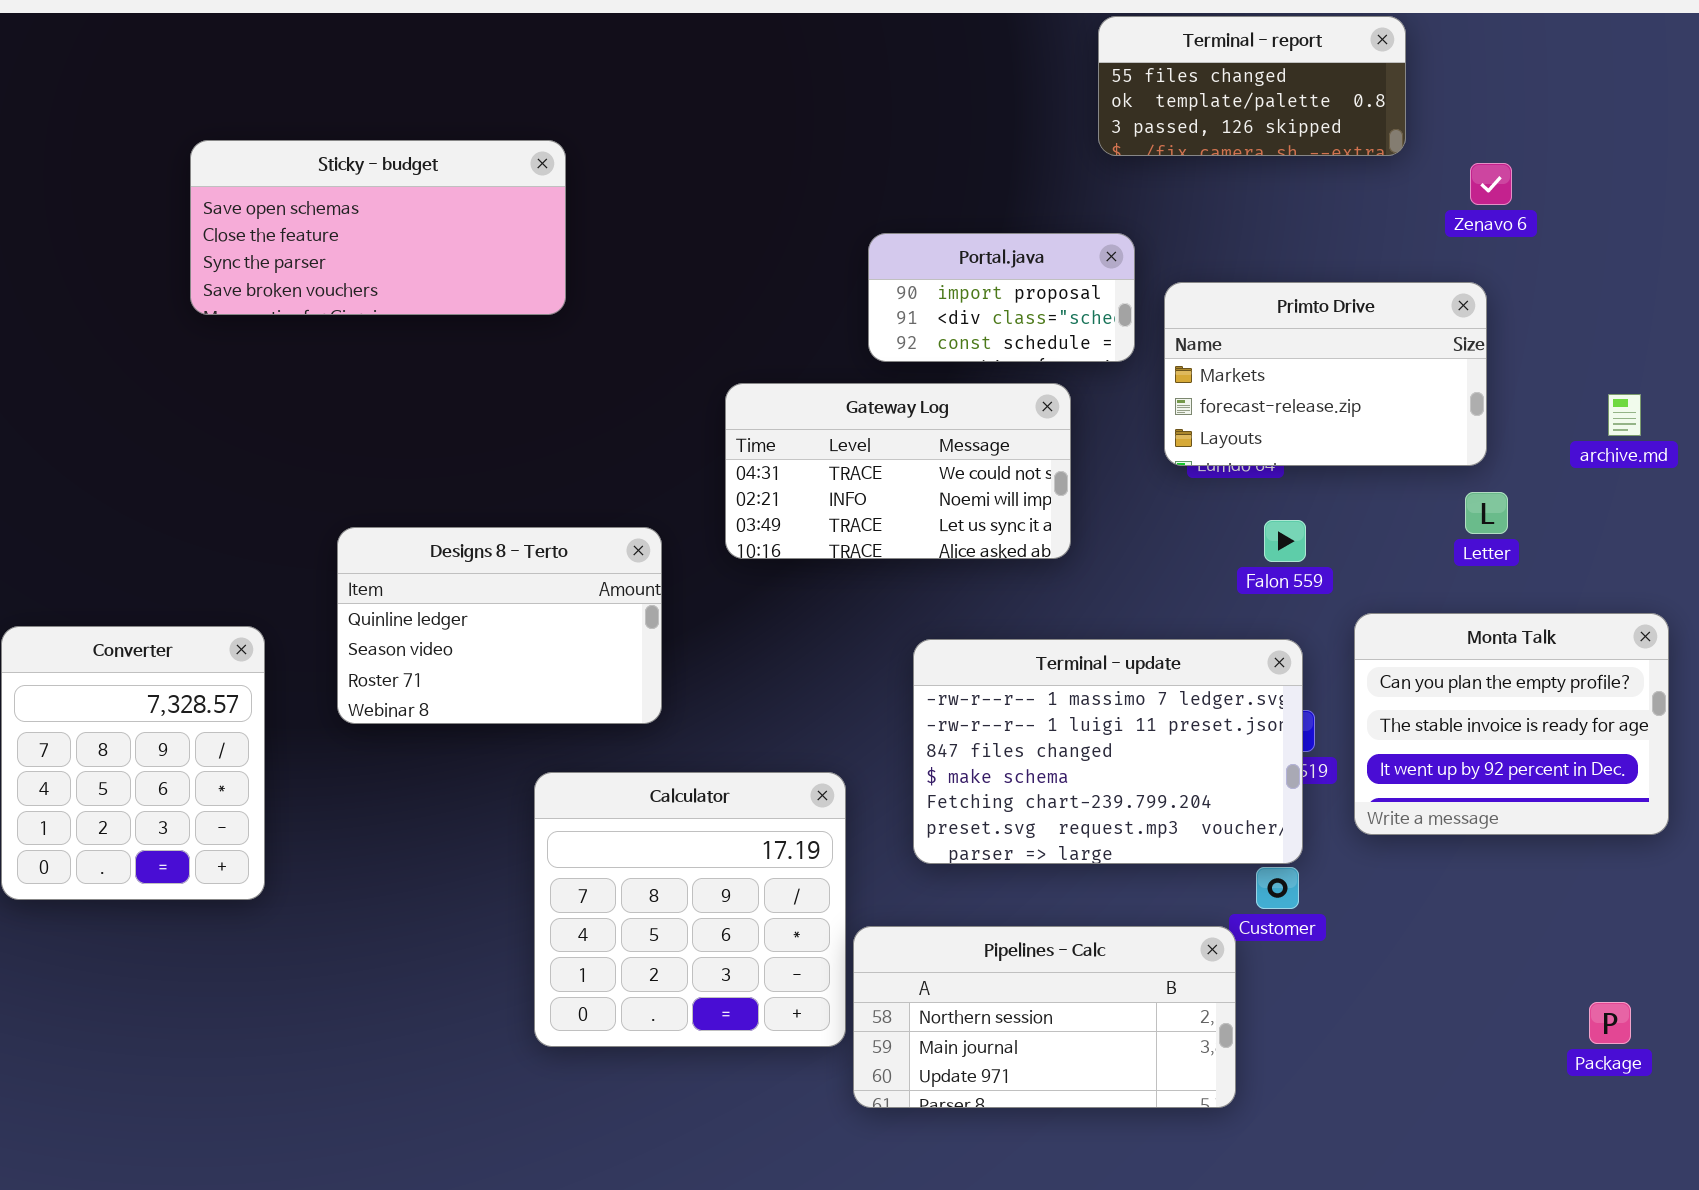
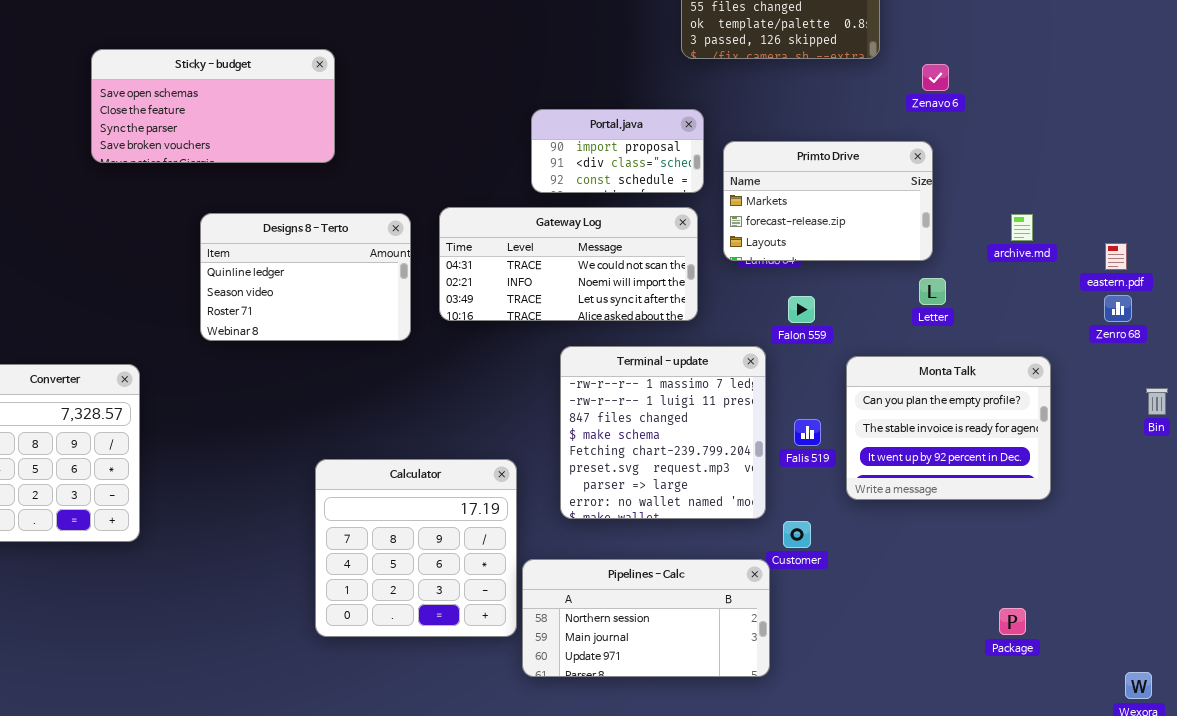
Gateway Log: [725,383,1071,559] -> [439,207,698,321], resized
Designs 8 - Terto: [337,527,662,724] -> [200,213,411,341], moved
Terminal - update: [913,639,1303,864] -> [560,346,766,519], resized

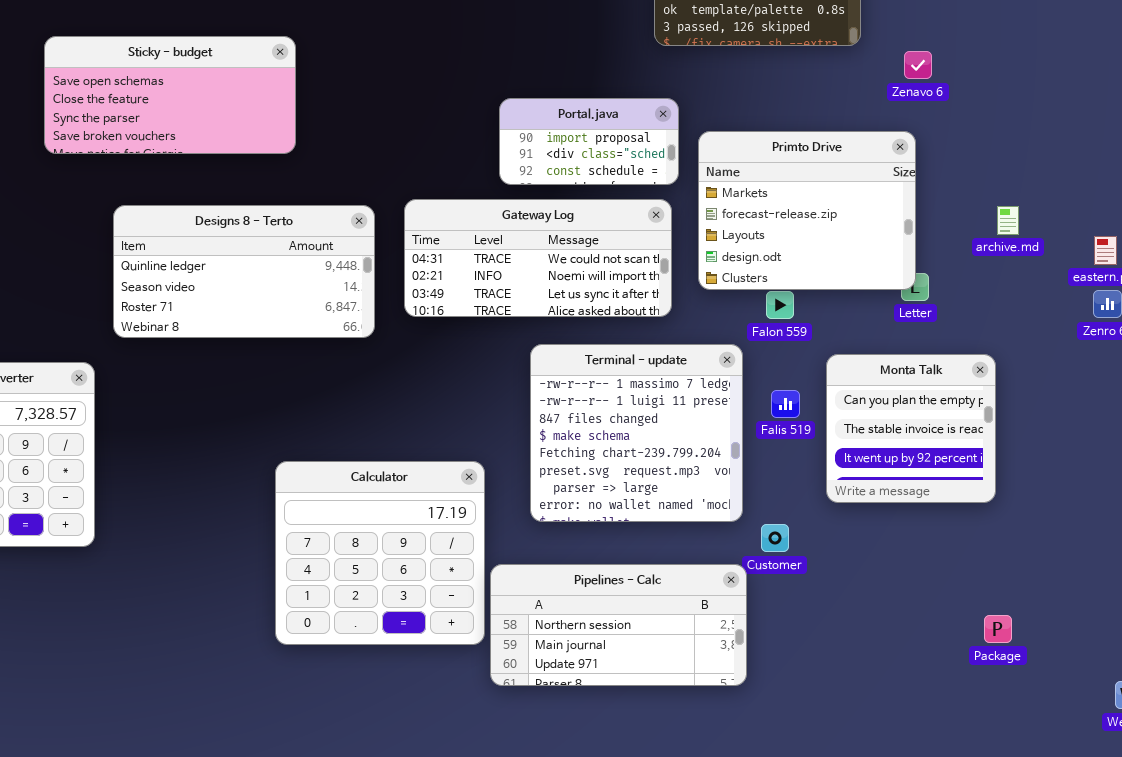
Primto Drive: [723,141,933,261] -> [698,131,916,290], resized
Designs 8 - Terto: [200,213,411,341] -> [113,205,375,338], resized
Monta Talk: [846,356,1051,500] -> [826,354,996,503], resized
Falis 519: [794,419,821,446] -> [771,390,800,418], moved

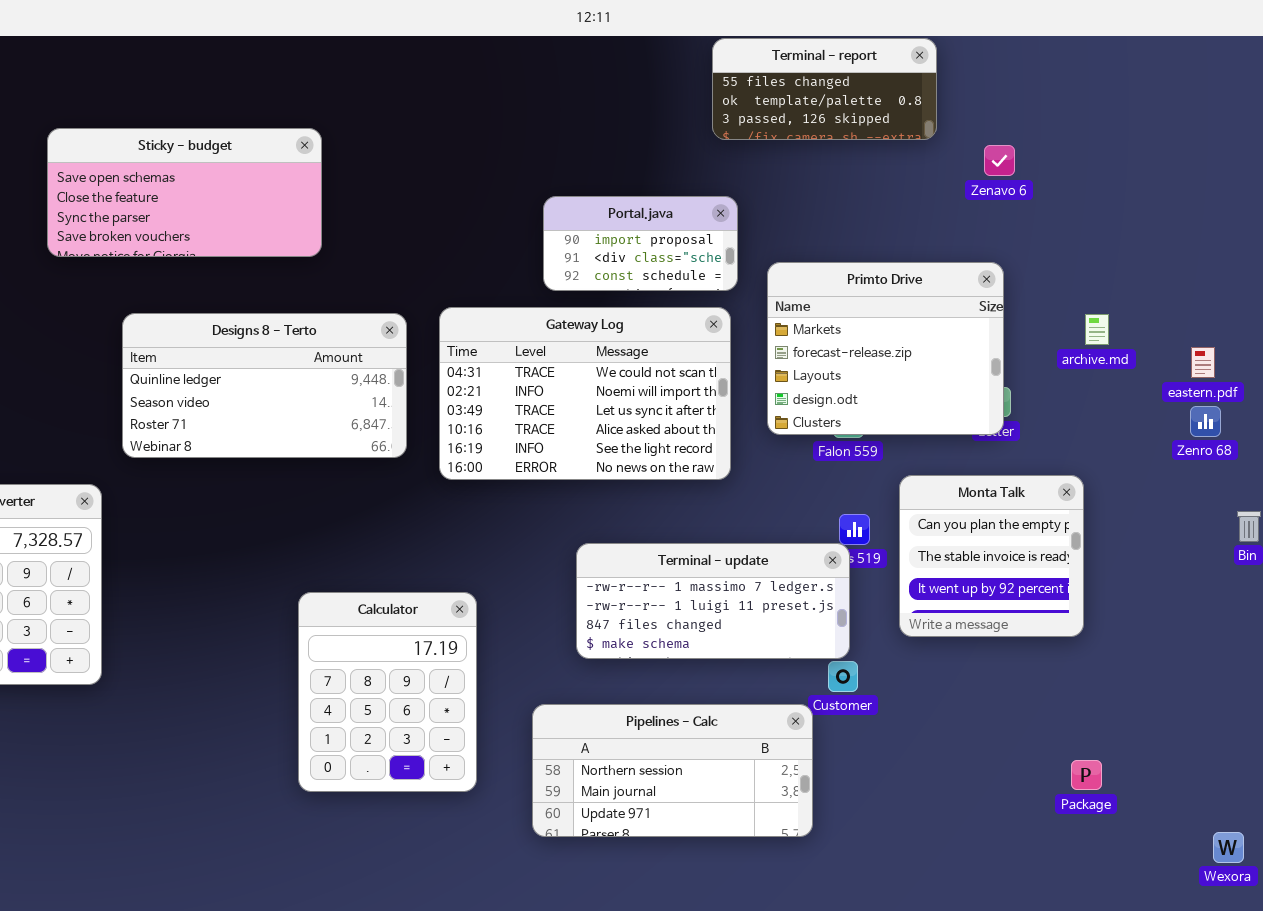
Primto Drive: [698,131,916,290] -> [767,262,1004,435], moved
Gateway Log: [404,199,672,317] -> [439,307,731,480], resized
Terminal - update: [530,344,743,522] -> [576,543,850,659], resized
Calculator: [275,461,485,645] -> [298,592,477,792], resized

